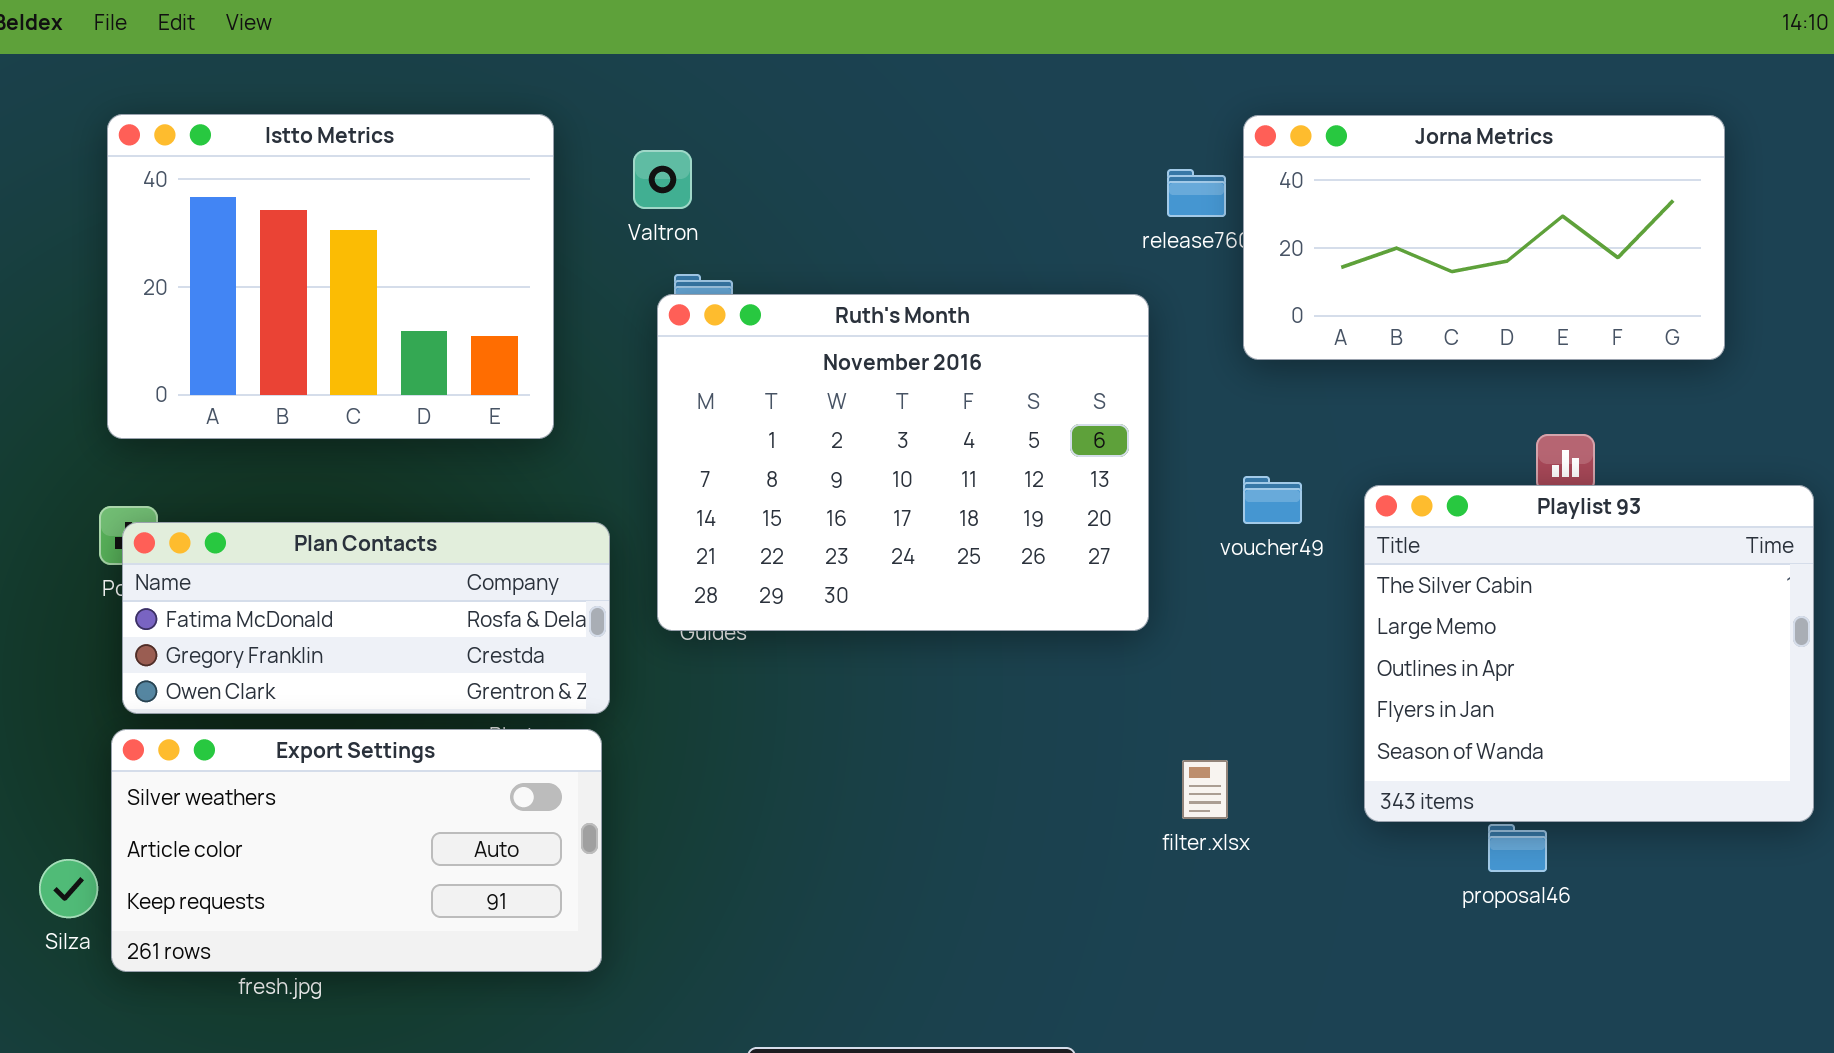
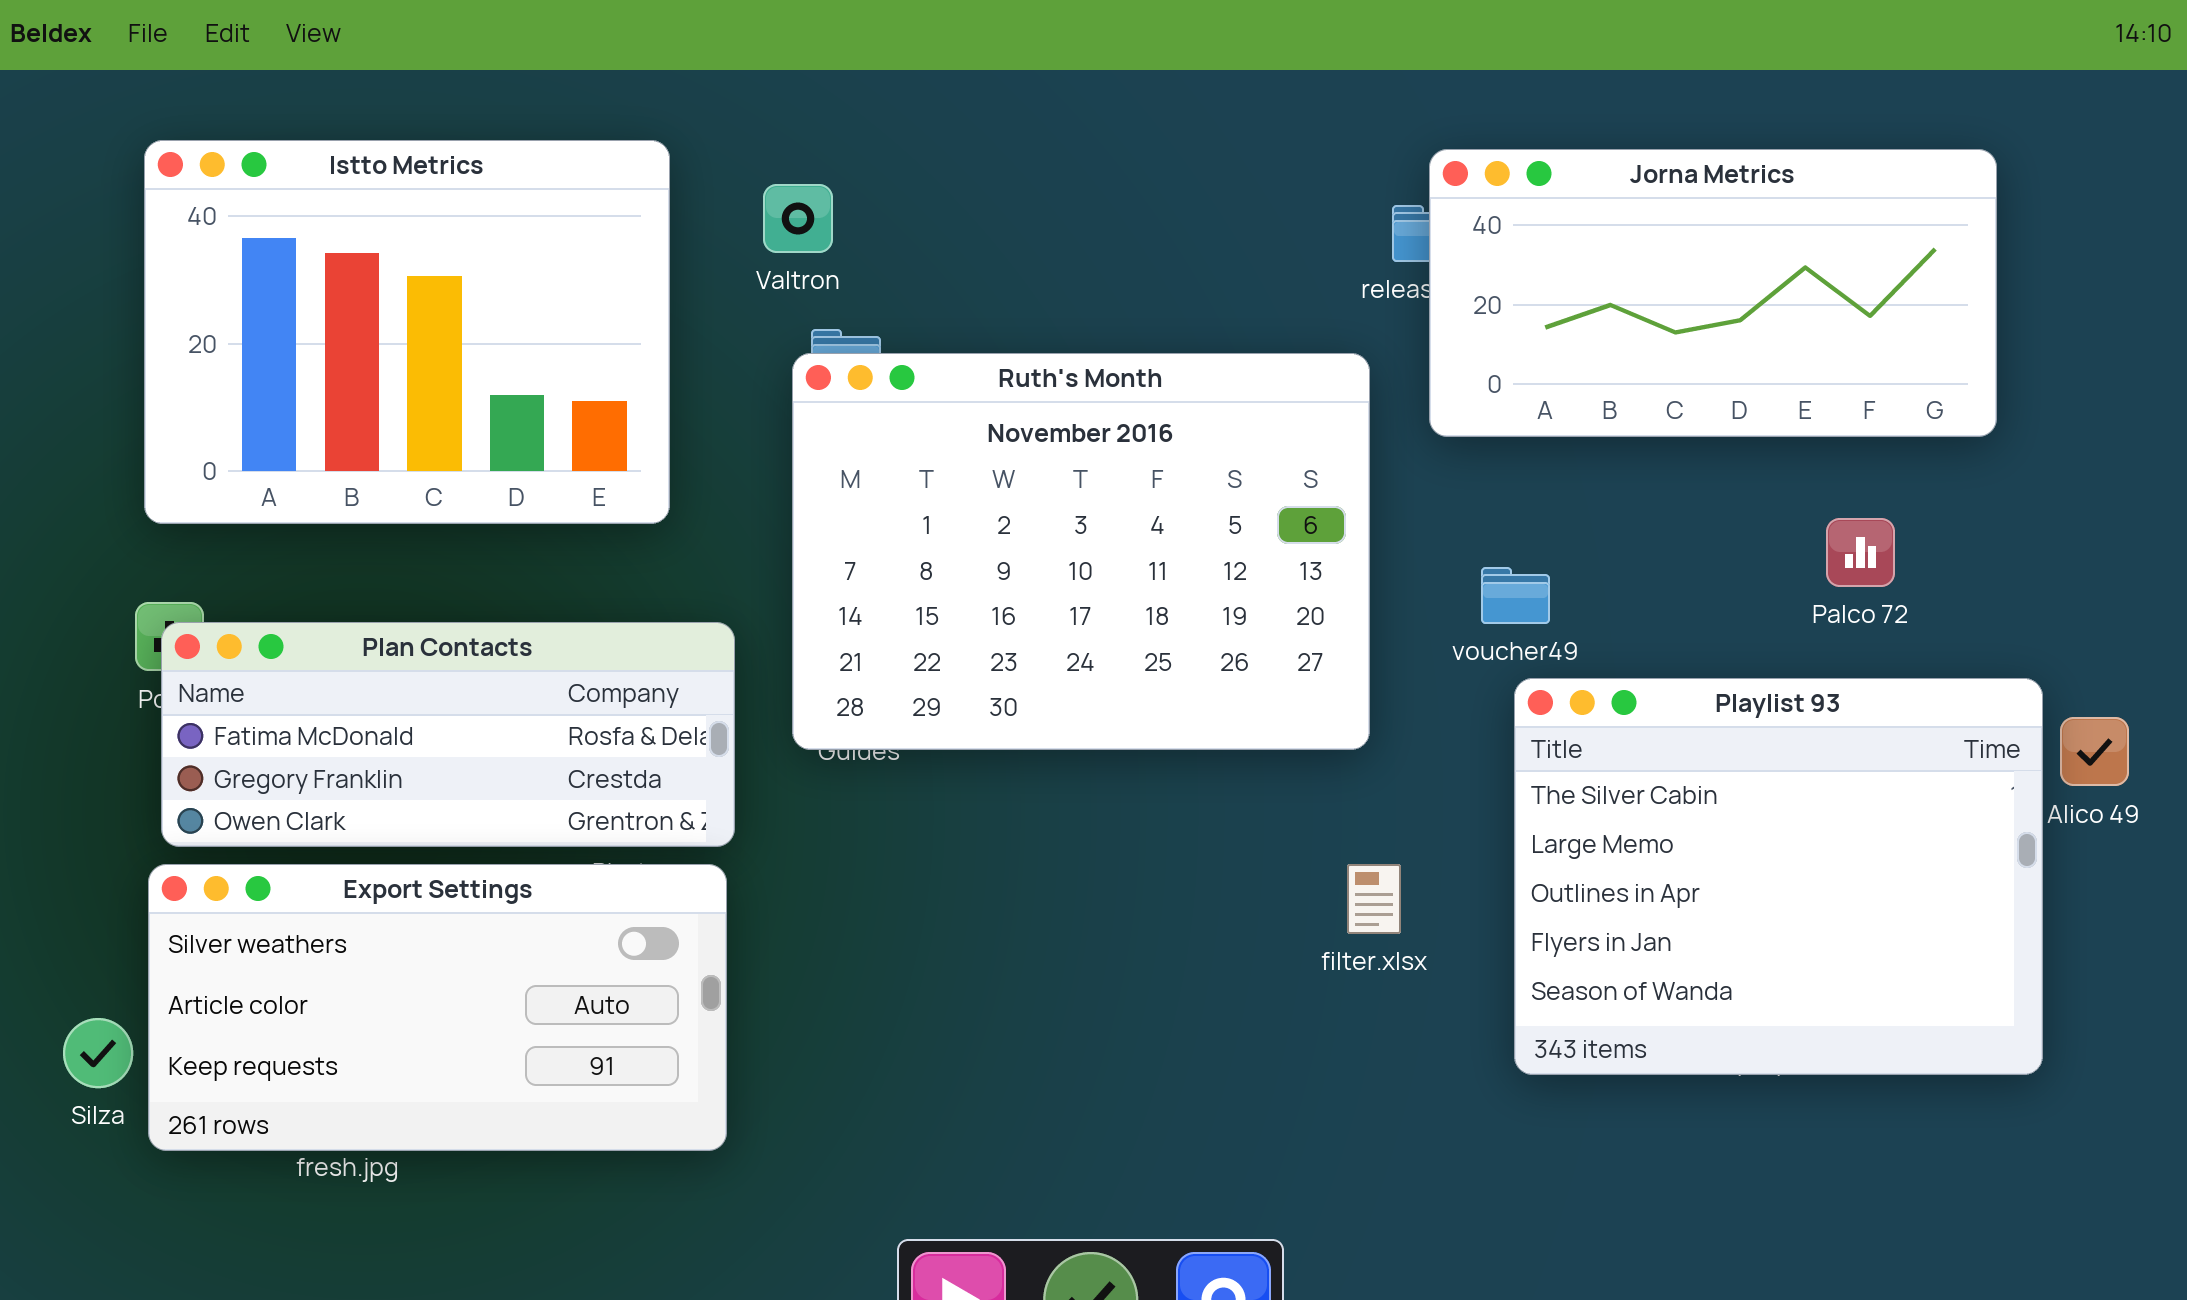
Jorna Metrics: [1243,115,1725,360] -> [1429,149,1997,437], moved
Playlist 93: [1364,485,1814,822] -> [1514,678,2043,1075], moved
filter.xlsx: [1182,760,1228,819] -> [1347,864,1401,934], moved

